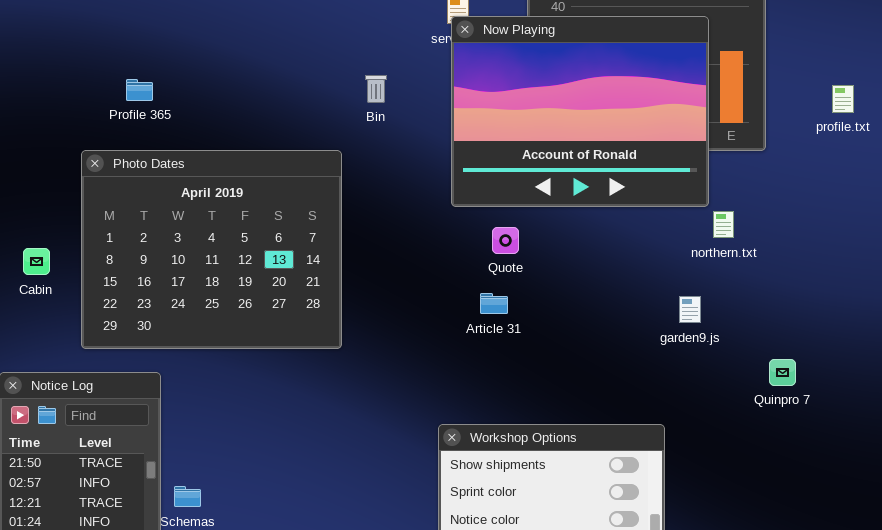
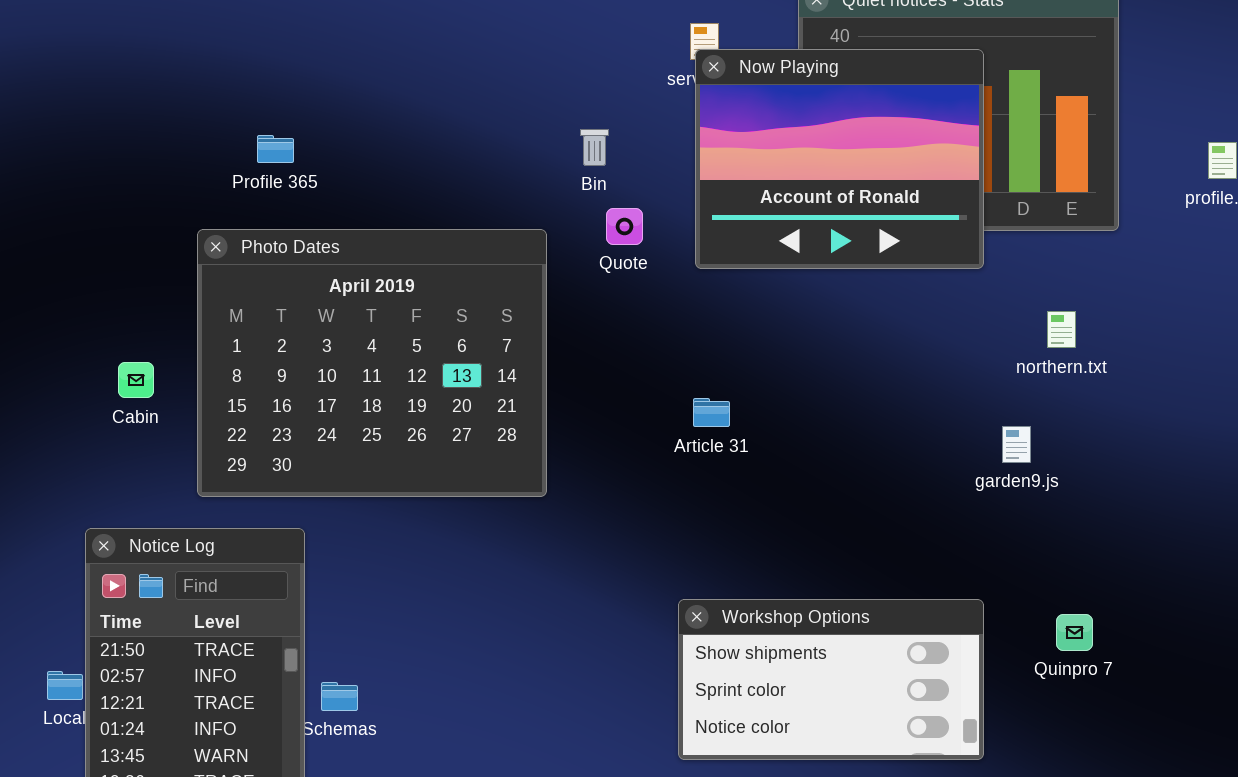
Now Playing: [451,16,709,207] -> [695,49,984,269], resized
Quote: [492,227,519,254] -> [606,208,643,245], moved
Article 31: [480,293,508,314] -> [693,398,730,427], moved
Quinpro 7: [769,359,796,386] -> [1056,614,1093,651], moved

